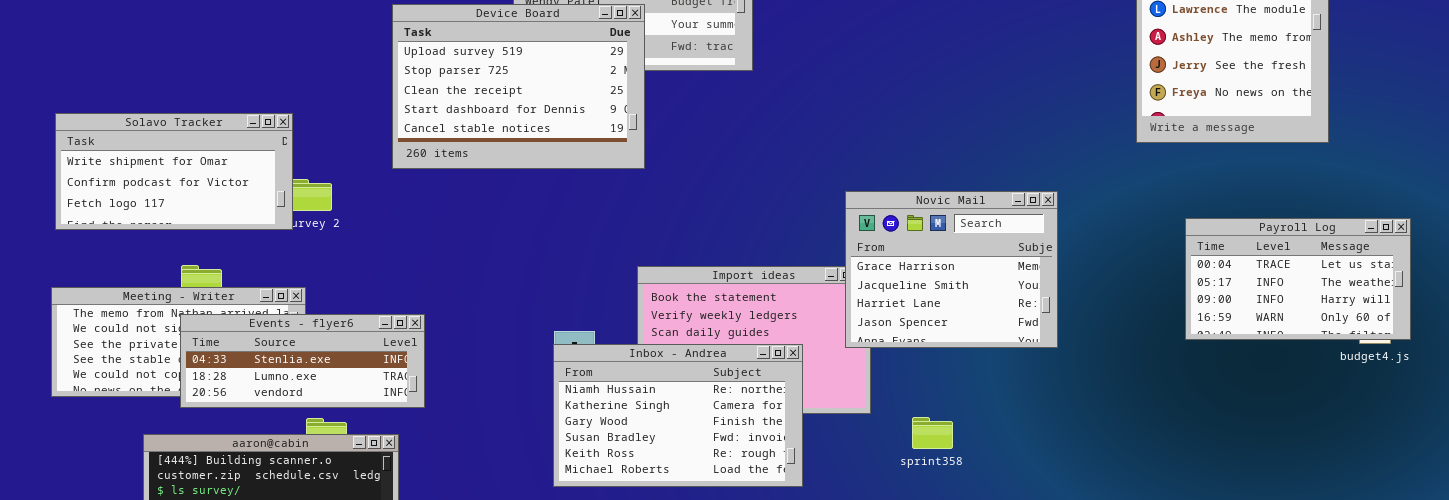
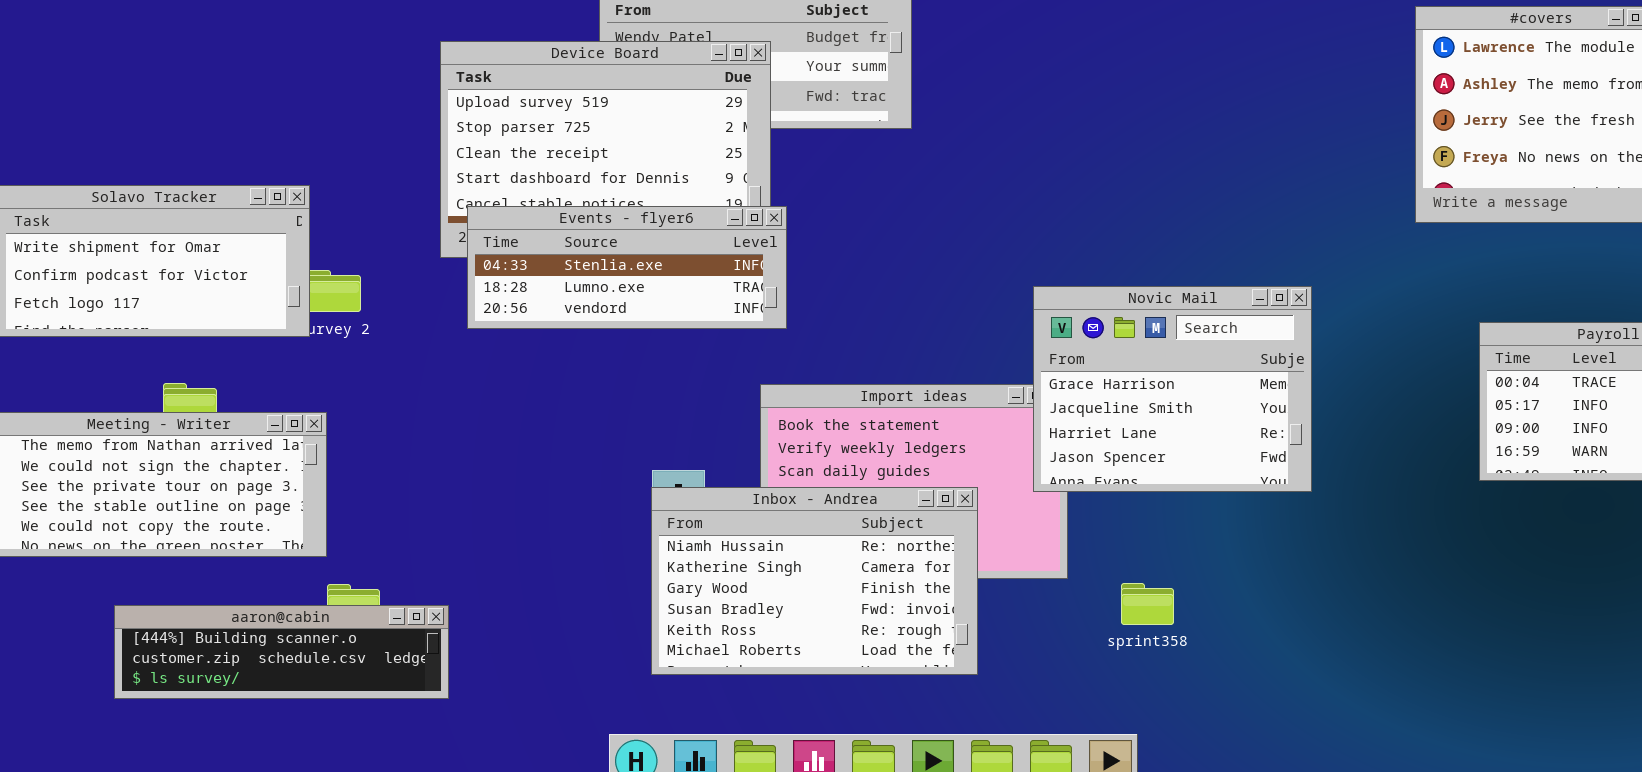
Events - flyer6: [180,314,425,408] -> [467,206,787,329], moved

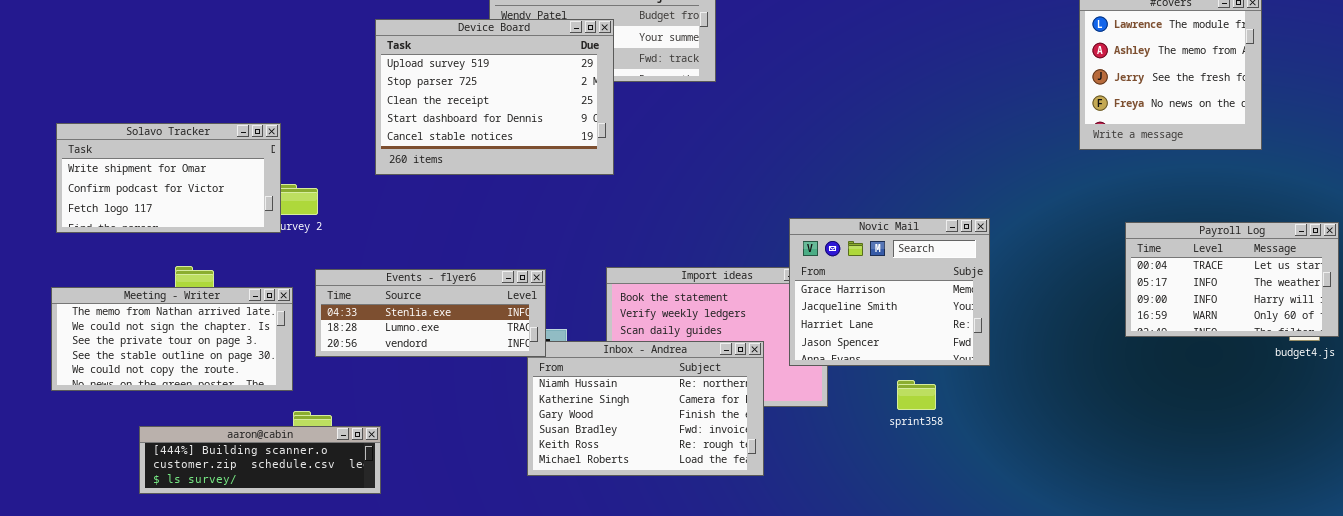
Events - flyer6: [467,206,787,329] -> [315,269,546,357], moved
Novic Mail: [1033,286,1312,492] -> [789,218,990,366], moved
sprint358: [1121,583,1174,625] -> [897,380,936,410], moved

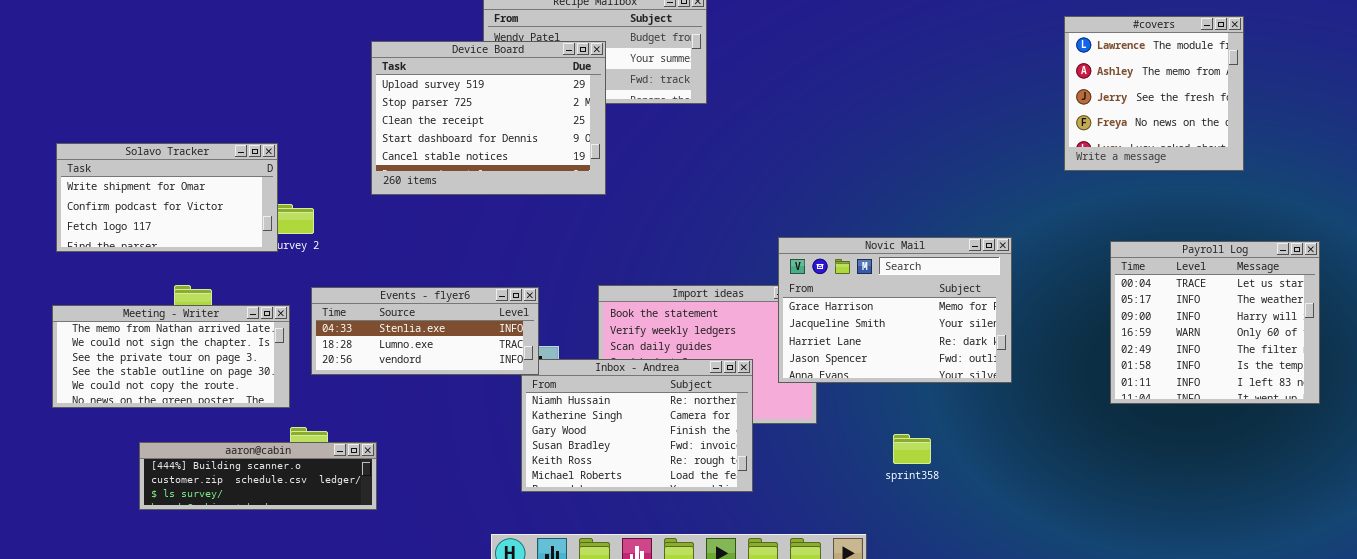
Novic Mail: [789,218,990,366] -> [778,237,1012,383], resized
Payroll Log: [1125,222,1339,337] -> [1110,241,1320,404], resized
sprint358: [897,380,936,410] -> [893,434,931,464], moved

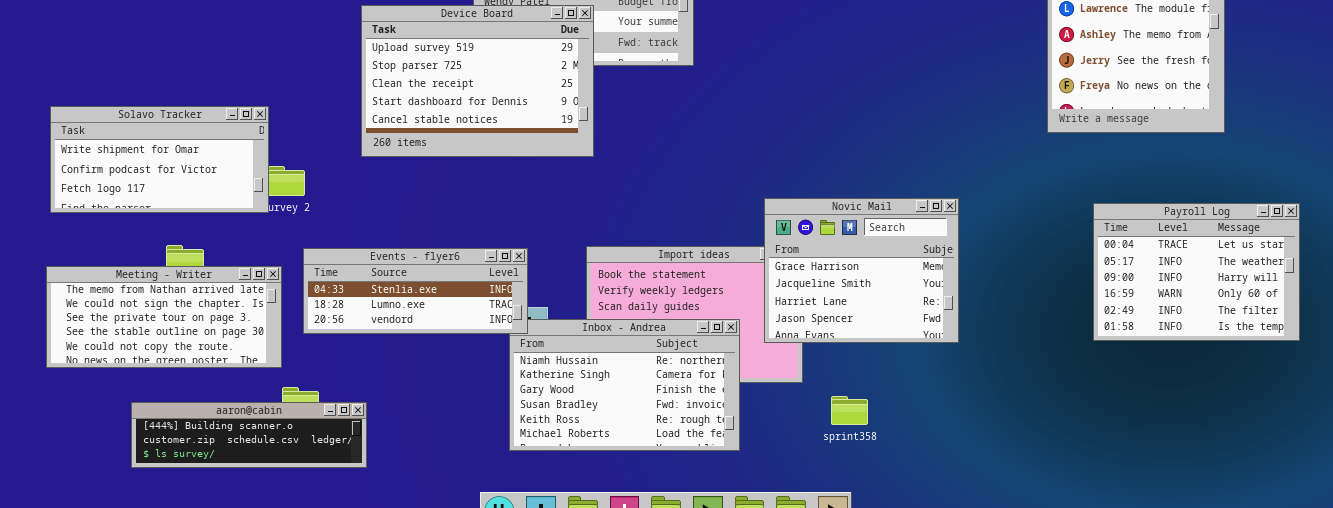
Novic Mail: [778,237,1012,383] -> [764,198,959,343], resized
Payroll Log: [1110,241,1320,404] -> [1093,203,1300,341], resized
sprint358: [893,434,931,464] -> [831,396,868,425], moved

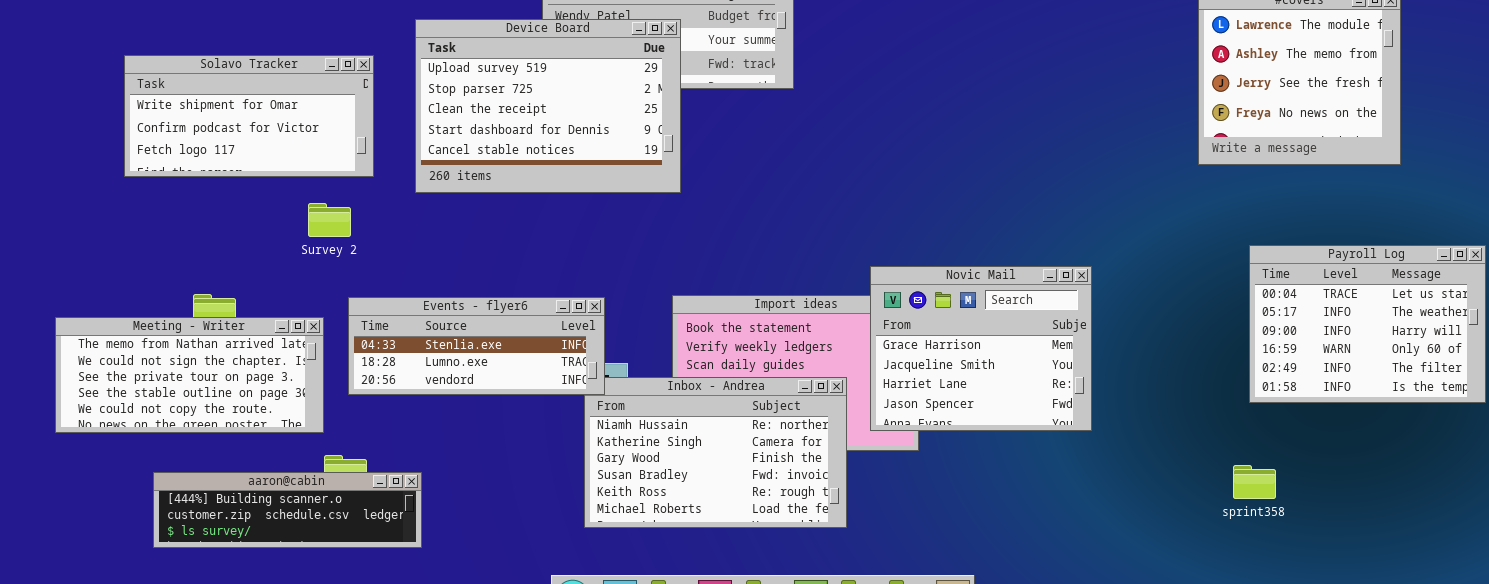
Solavo Tracker: [50,106,269,213] -> [124,55,374,177], moved
Novic Mail: [764,198,959,343] -> [870,266,1092,431], moved
sprint358: [831,396,868,425] -> [1233,465,1276,499], moved

